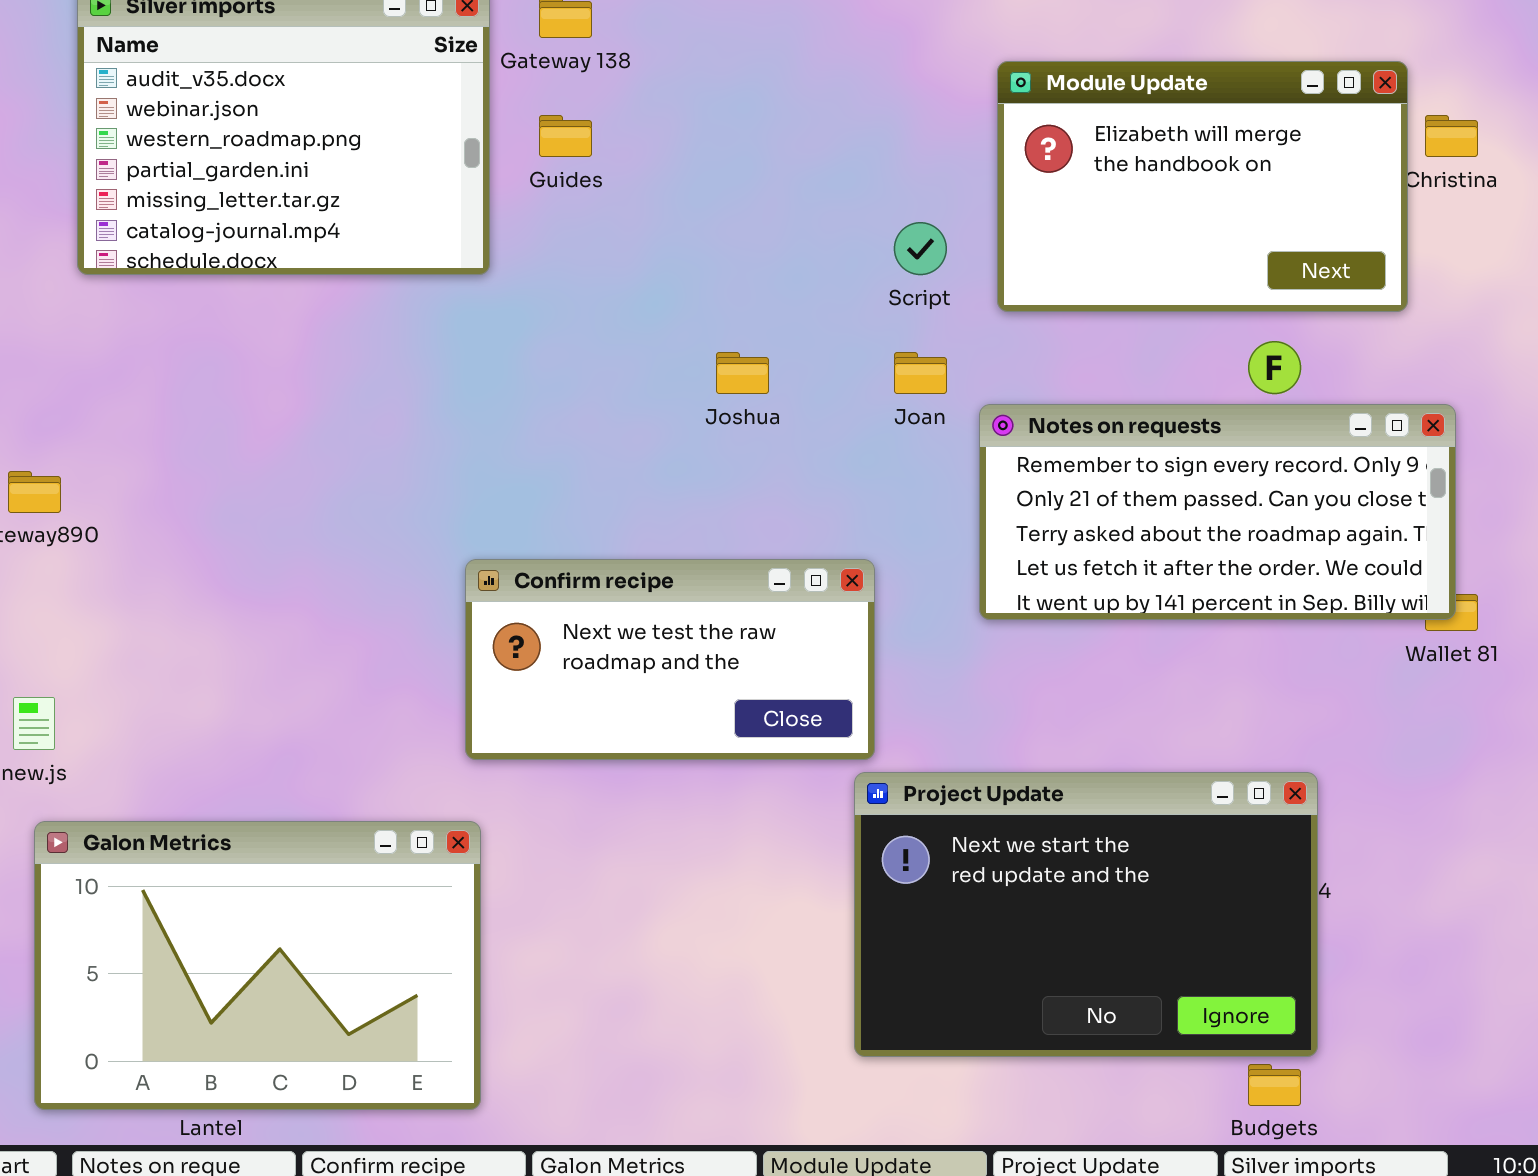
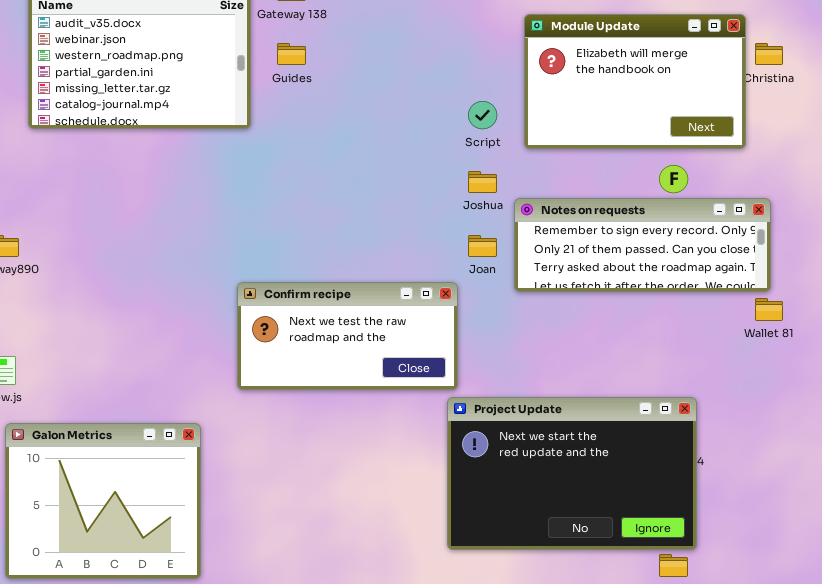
Joshua: [716,352,769,394] -> [468,171,497,193], moved
Joan: [894,352,947,394] -> [468,235,497,257], moved
Notes on requests: [979,404,1456,620] -> [514,198,771,292], resized
Galon Metrics: [34,821,481,1110] -> [5,423,201,579], resized

